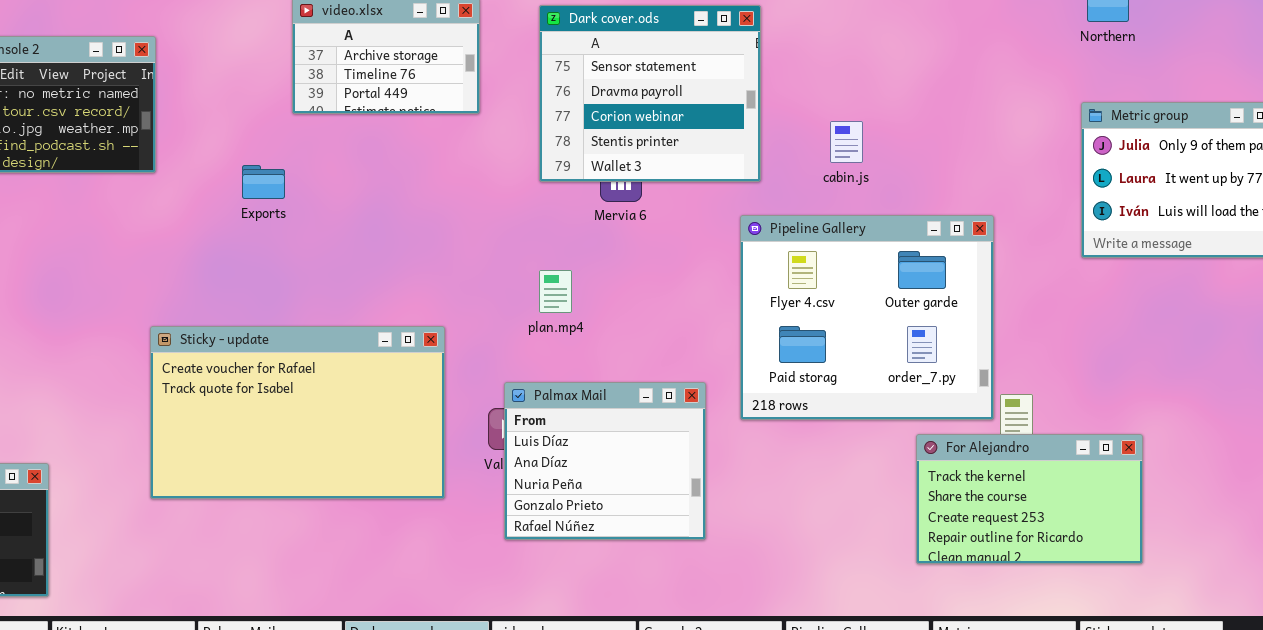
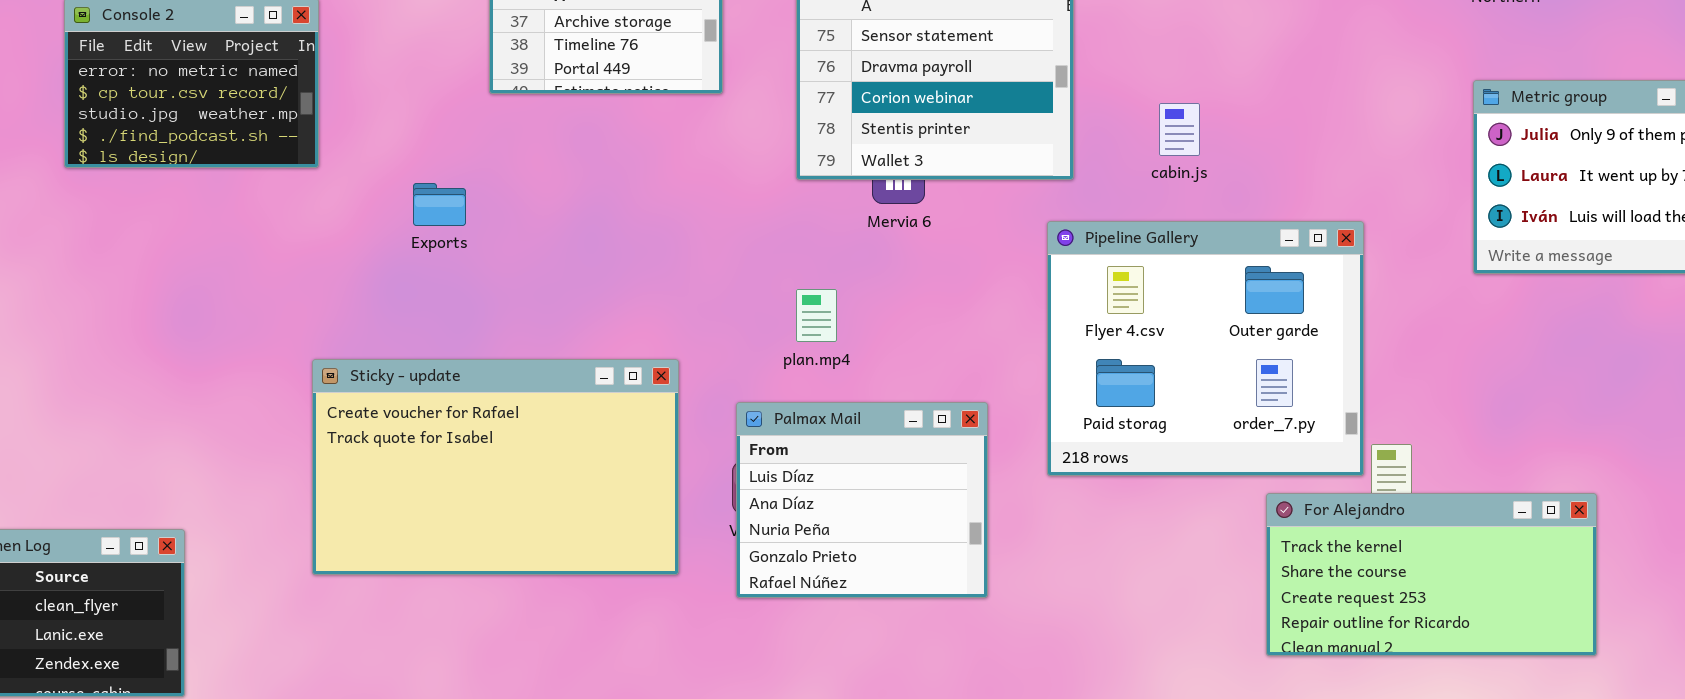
Exports: [242,165,285,199] -> [413,183,466,226], moved
Palmax Mail: [504,382,706,540] -> [736,402,988,598], moved
For Alejandro: [916,434,1143,564] -> [1266,493,1597,656], resized

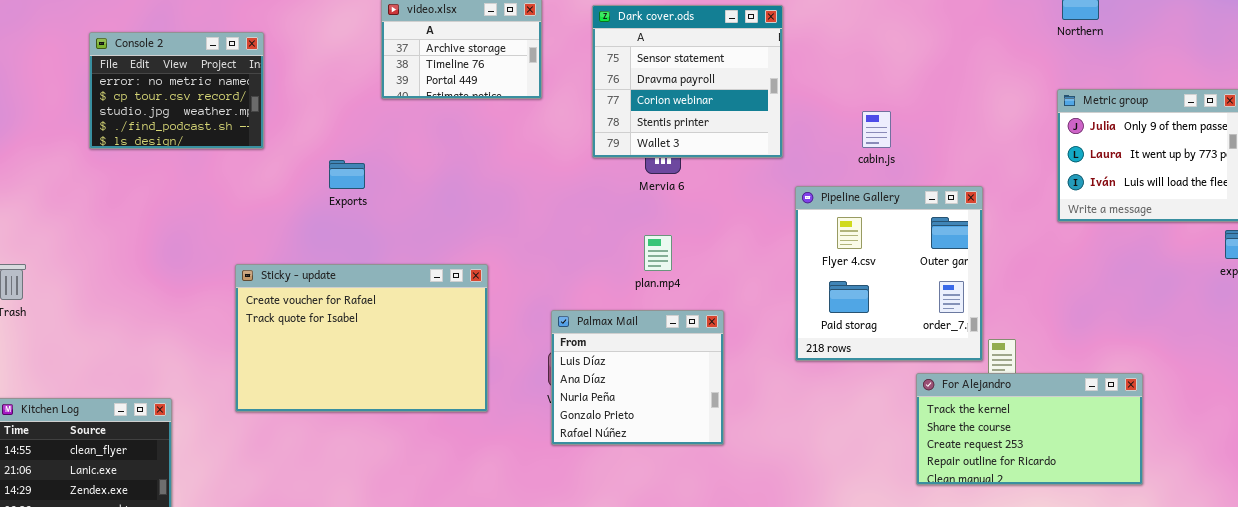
cabin.js: [1159,103,1200,156] -> [862,111,891,148], moved
Pipeline Gallery: [1047,221,1364,476] -> [795,186,983,361], resized
plan.mp4: [796,289,837,342] -> [644,235,672,271], moved
Sticky - update: [312,359,679,575] -> [235,264,488,412], moved

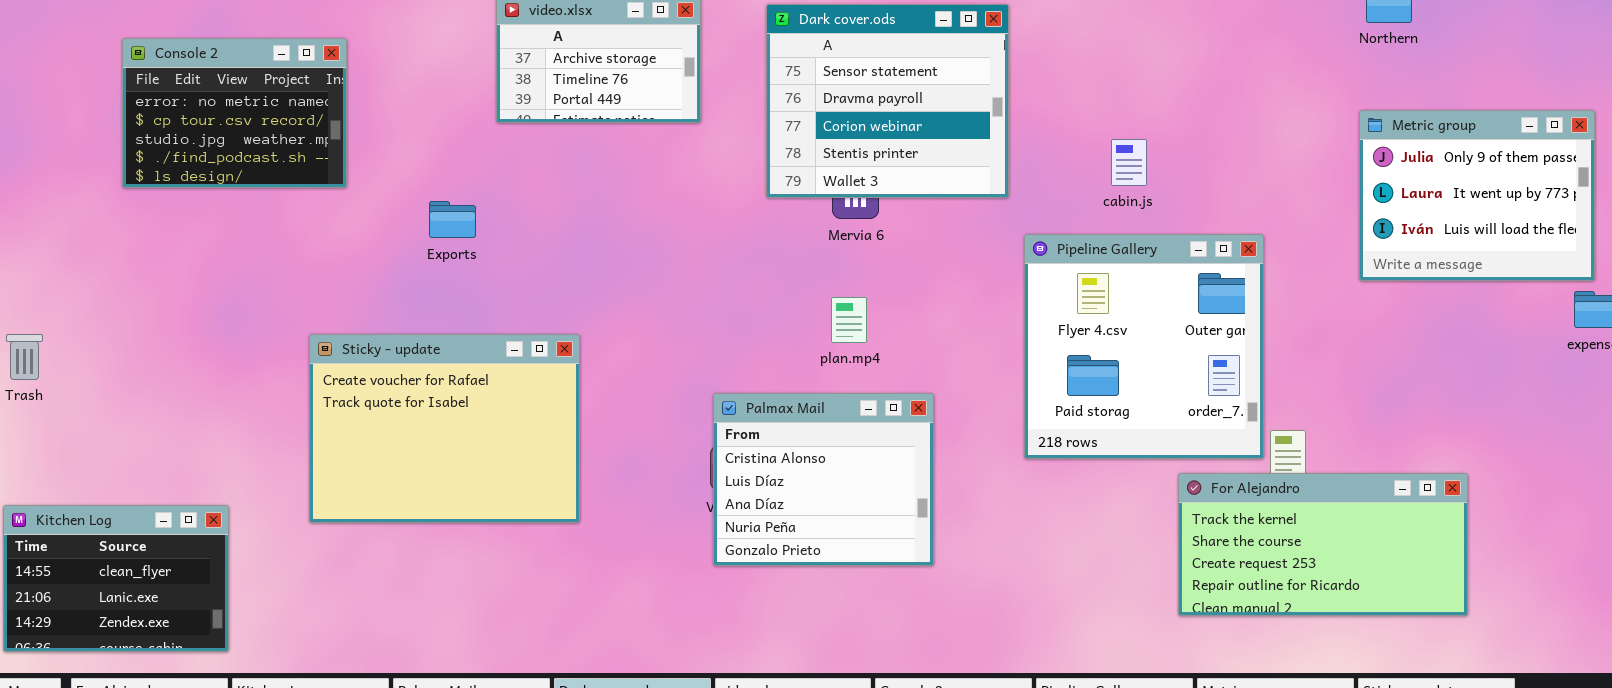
Sticky - update: [235,264,488,412] -> [309,334,580,523], resized
Palmax Mail: [551,310,724,445] -> [713,393,934,566], scrolled up 1 row

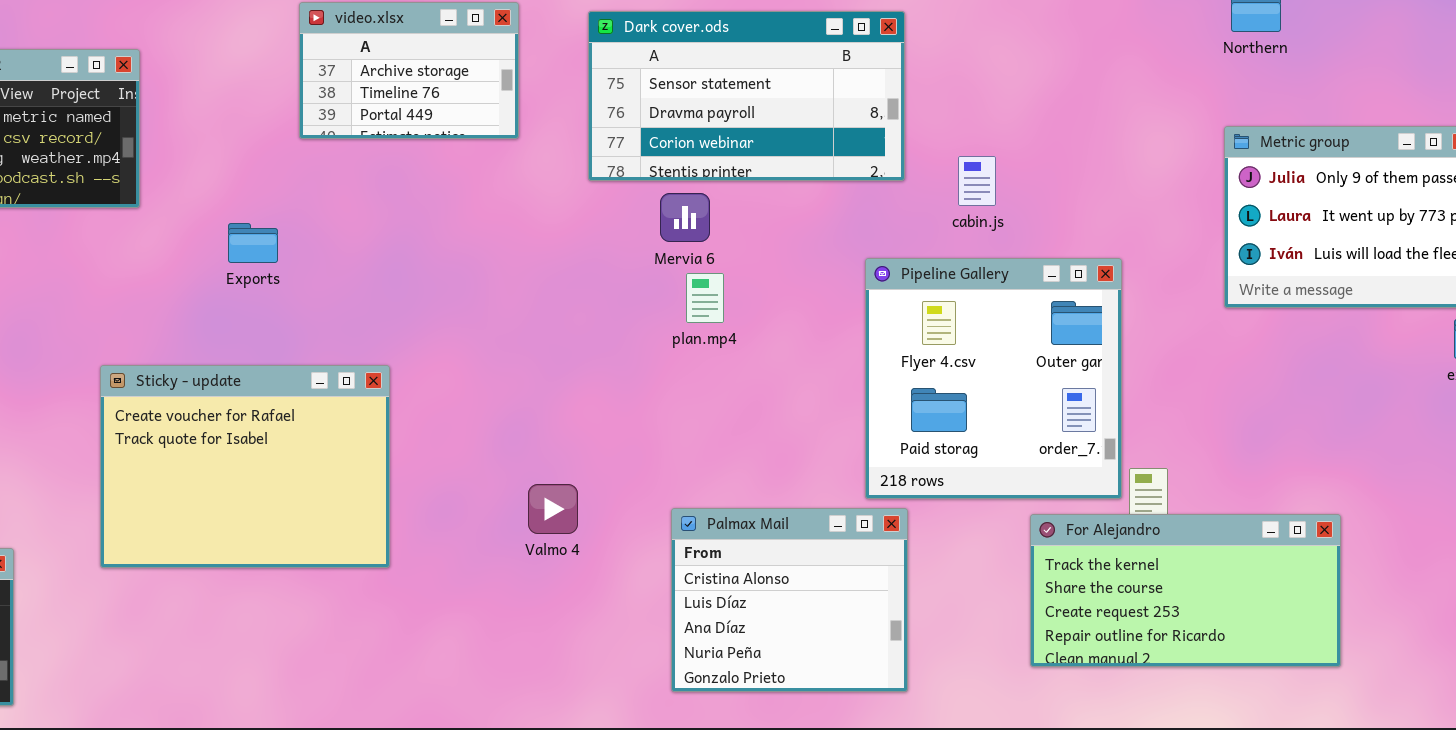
Dark cover.ods: [766,4,1009,198] -> [588,11,905,181], resized
plan.mp4: [831,297,867,343] -> [686,273,724,323], moved
Palmax Mail: [713,393,934,566] -> [671,508,908,692], moved

